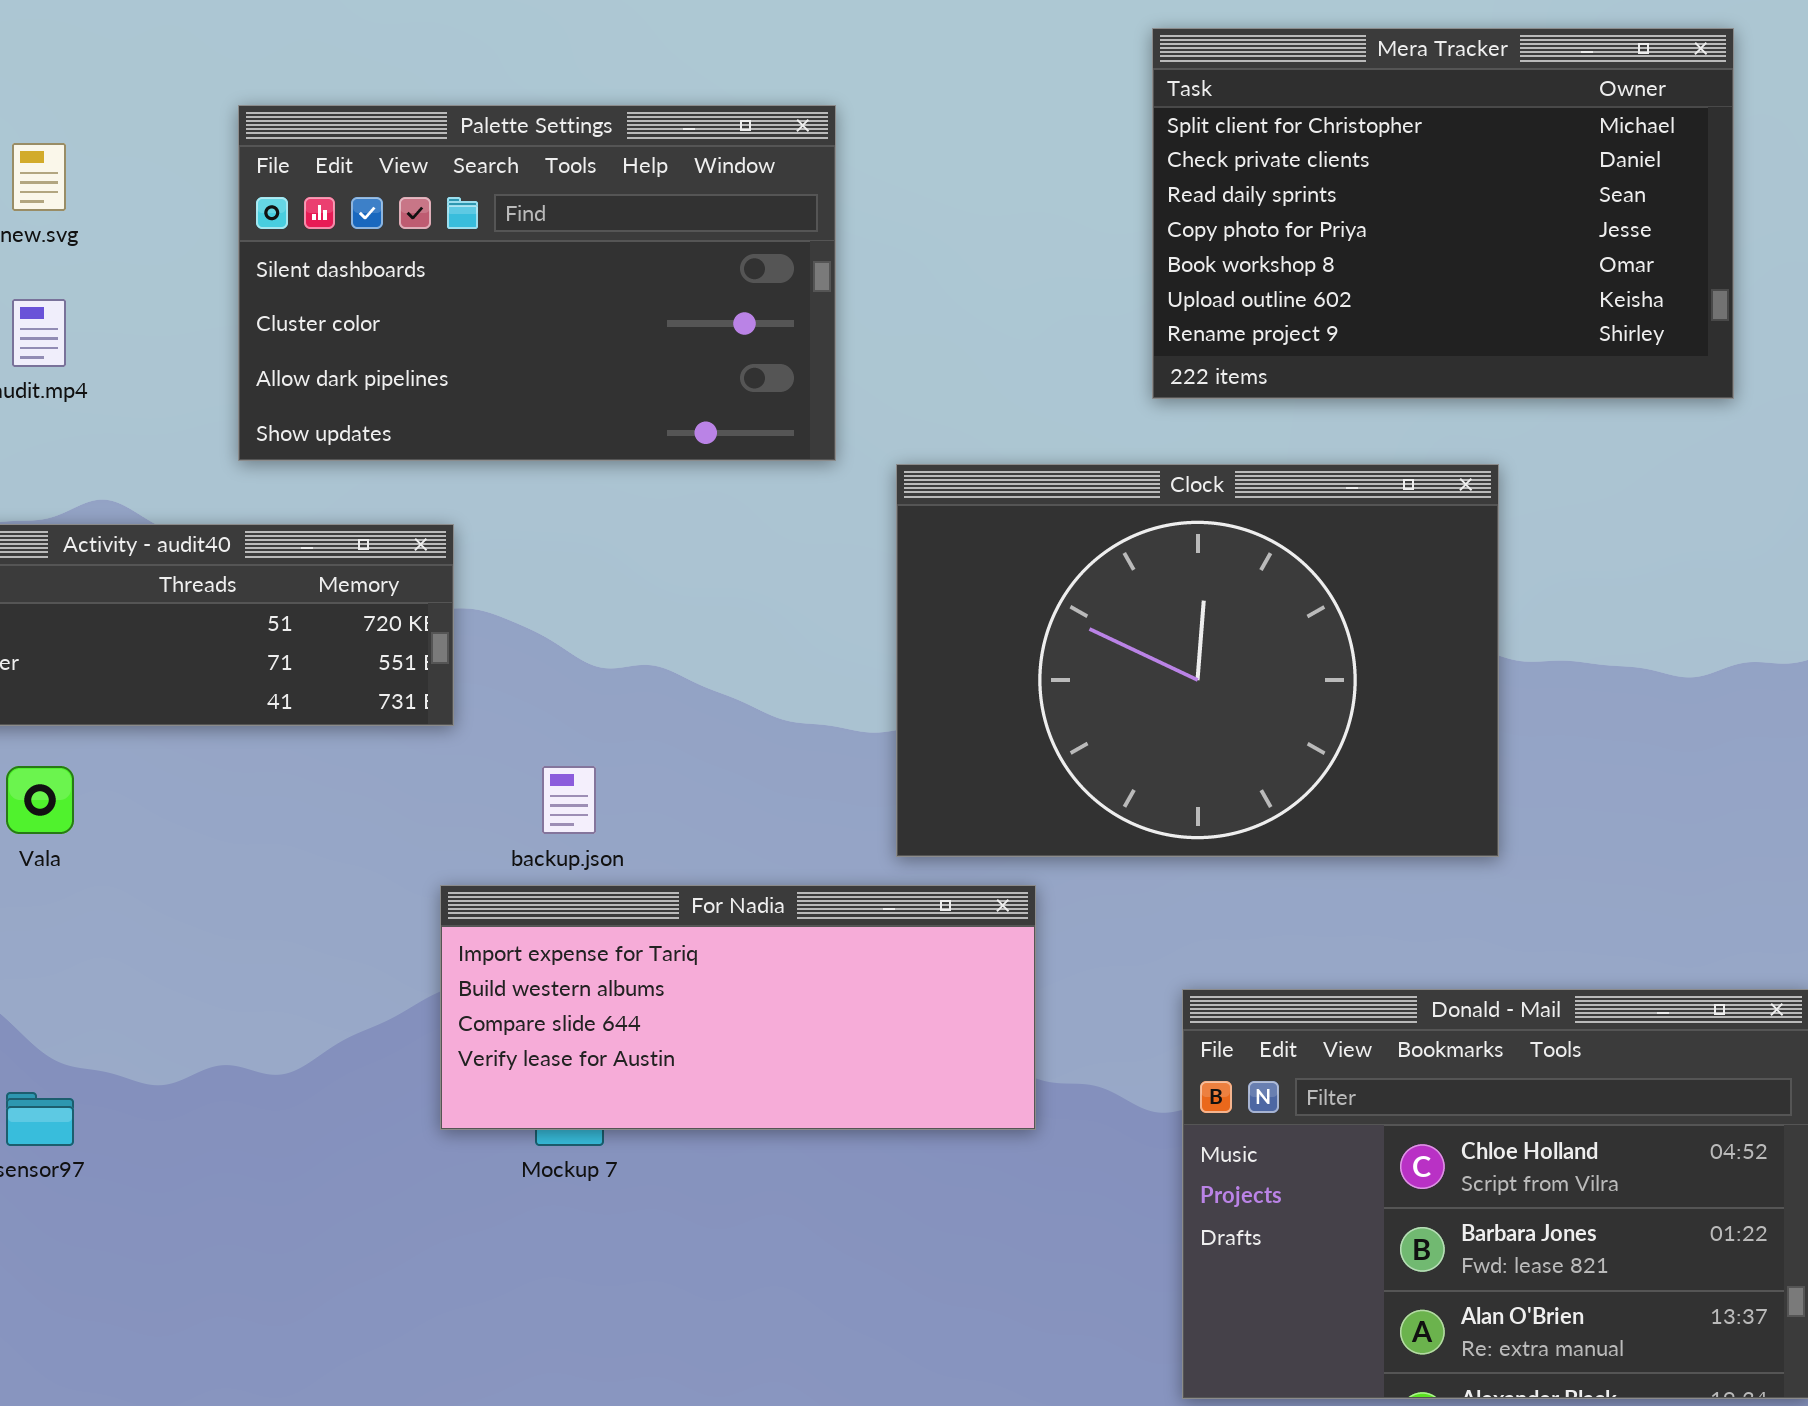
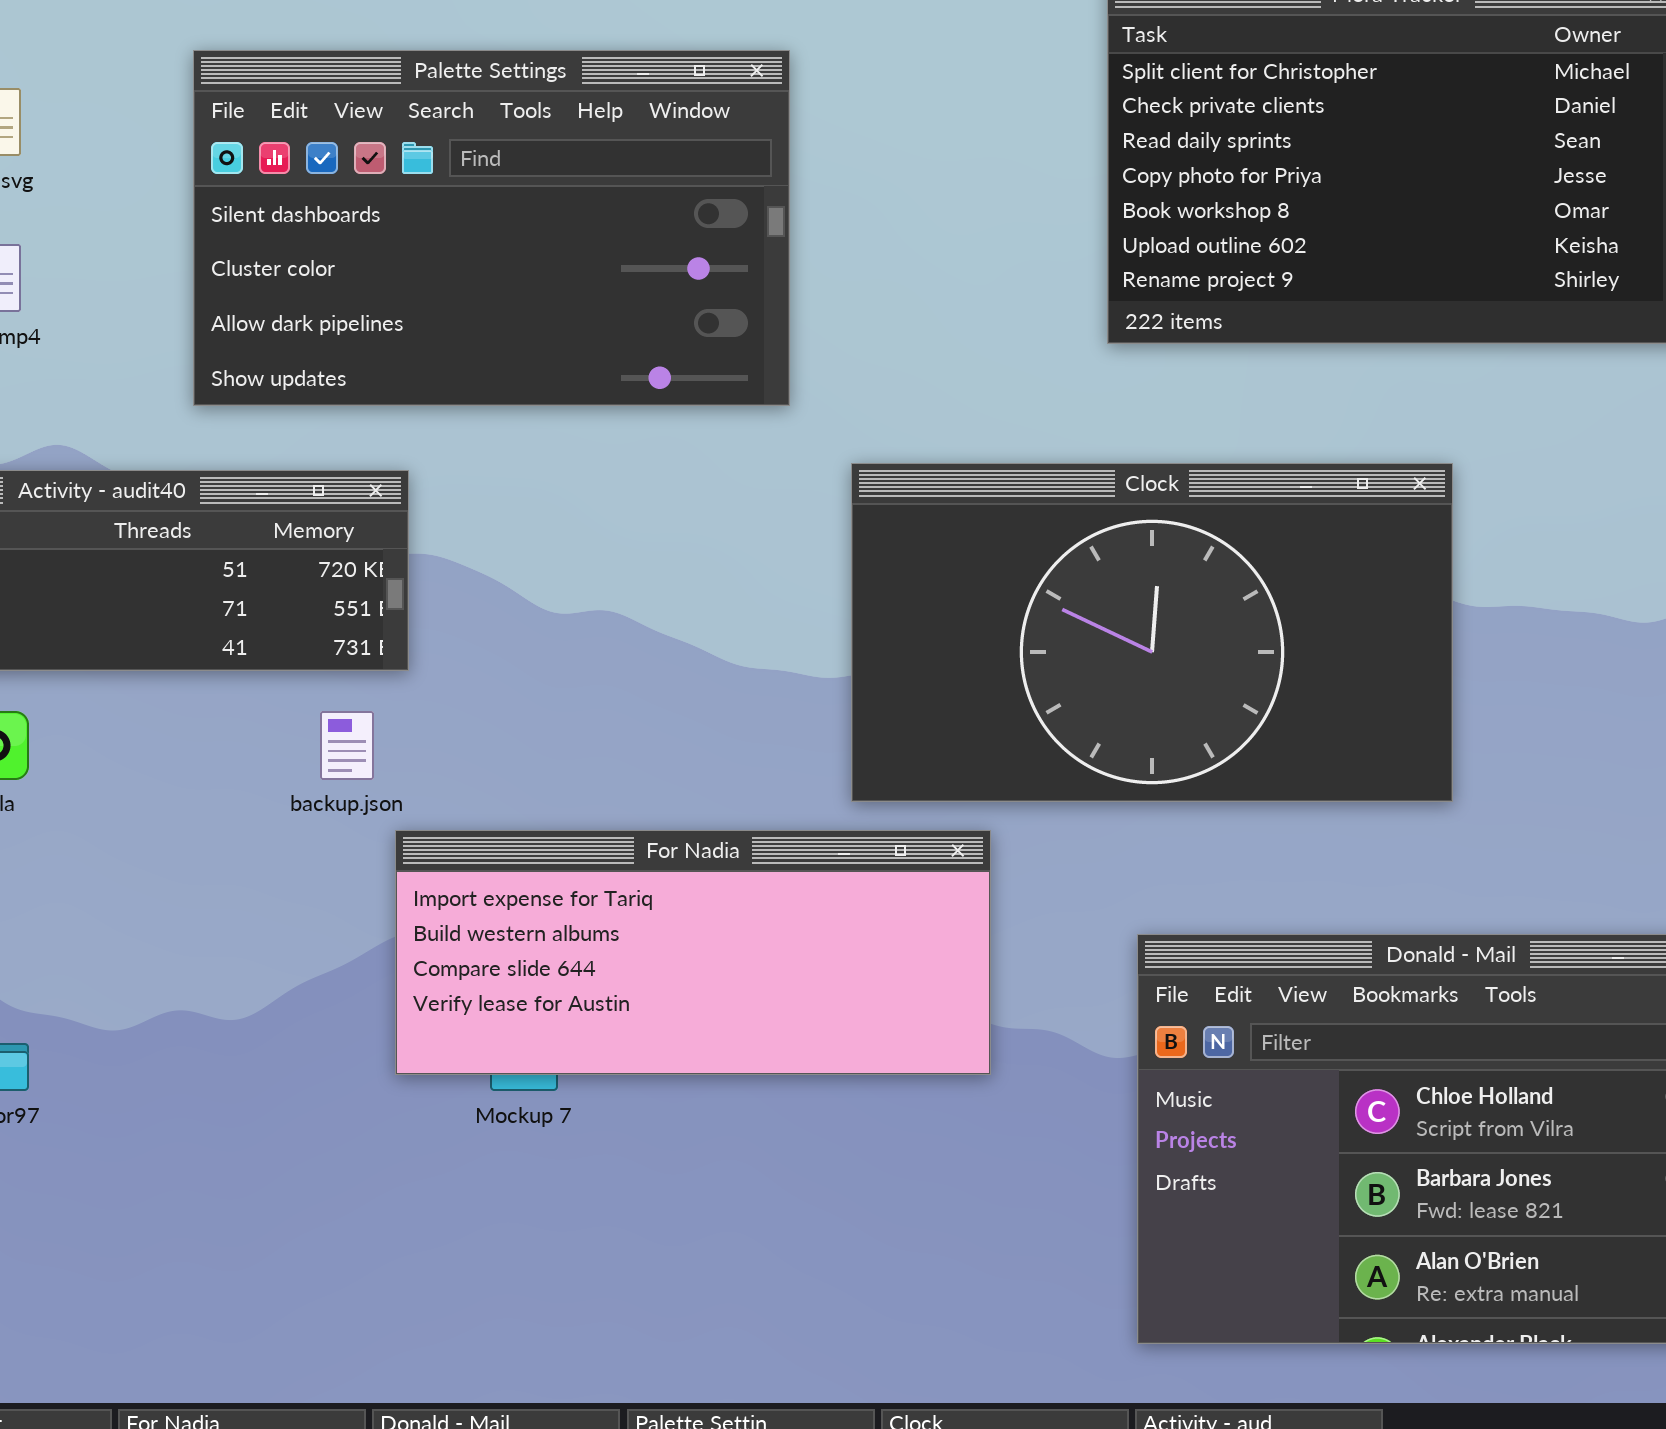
Clock: [896,464,1499,857] -> [851,463,1453,802], resized
backup.json: [542,766,596,834] -> [320,711,374,780], moved

